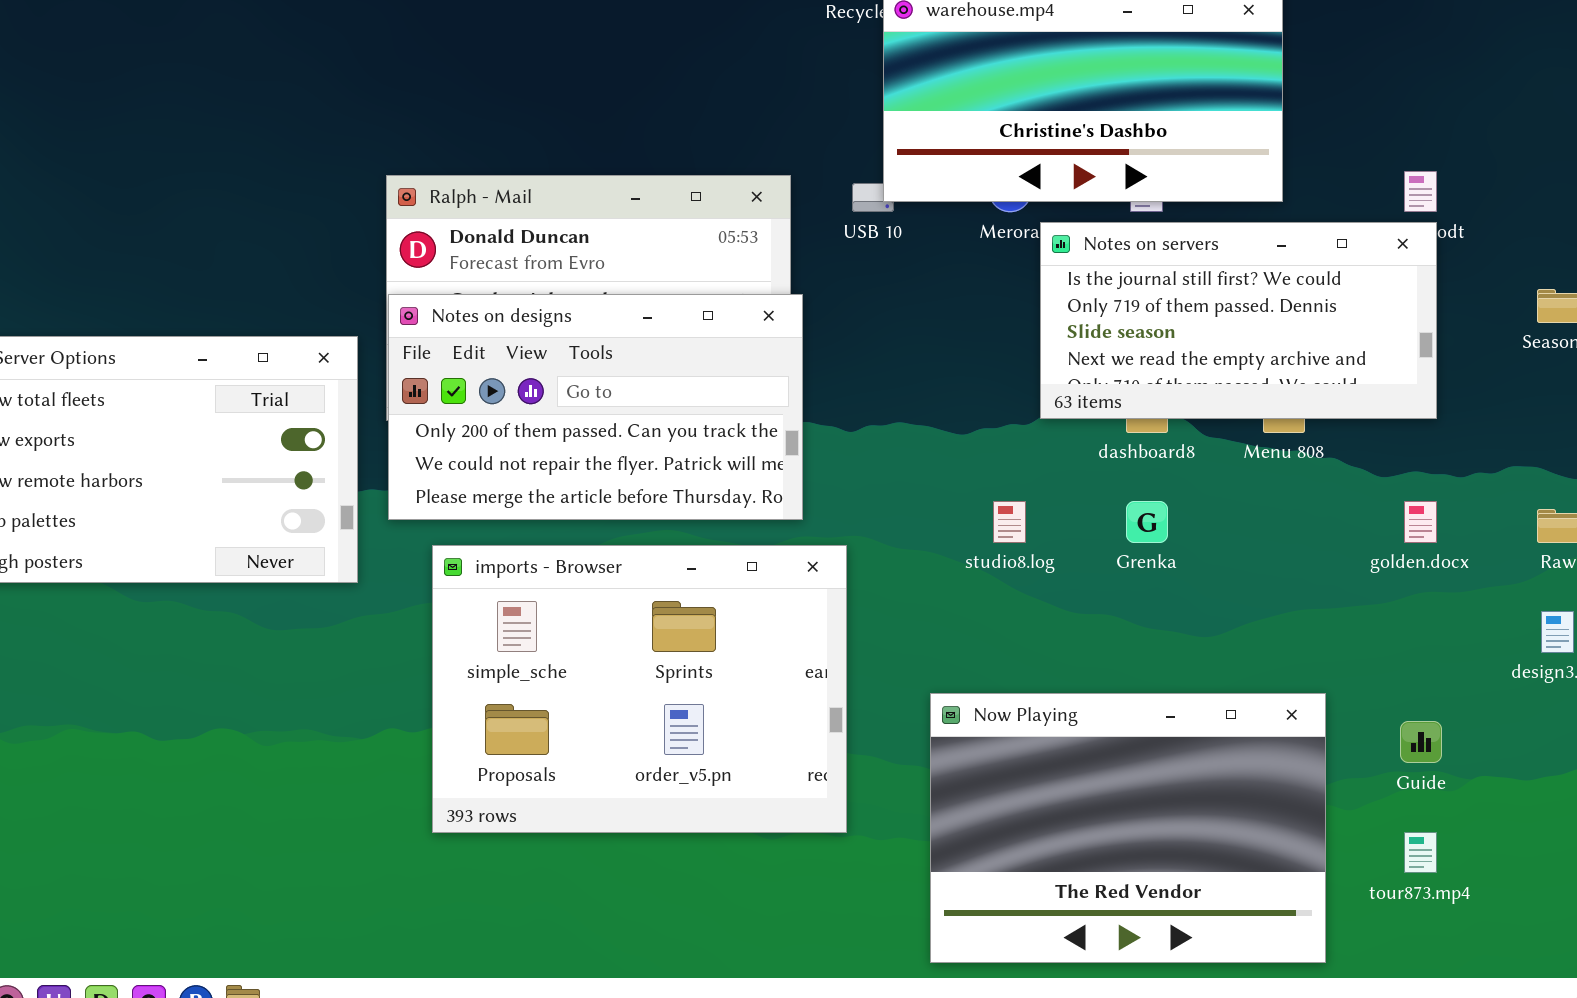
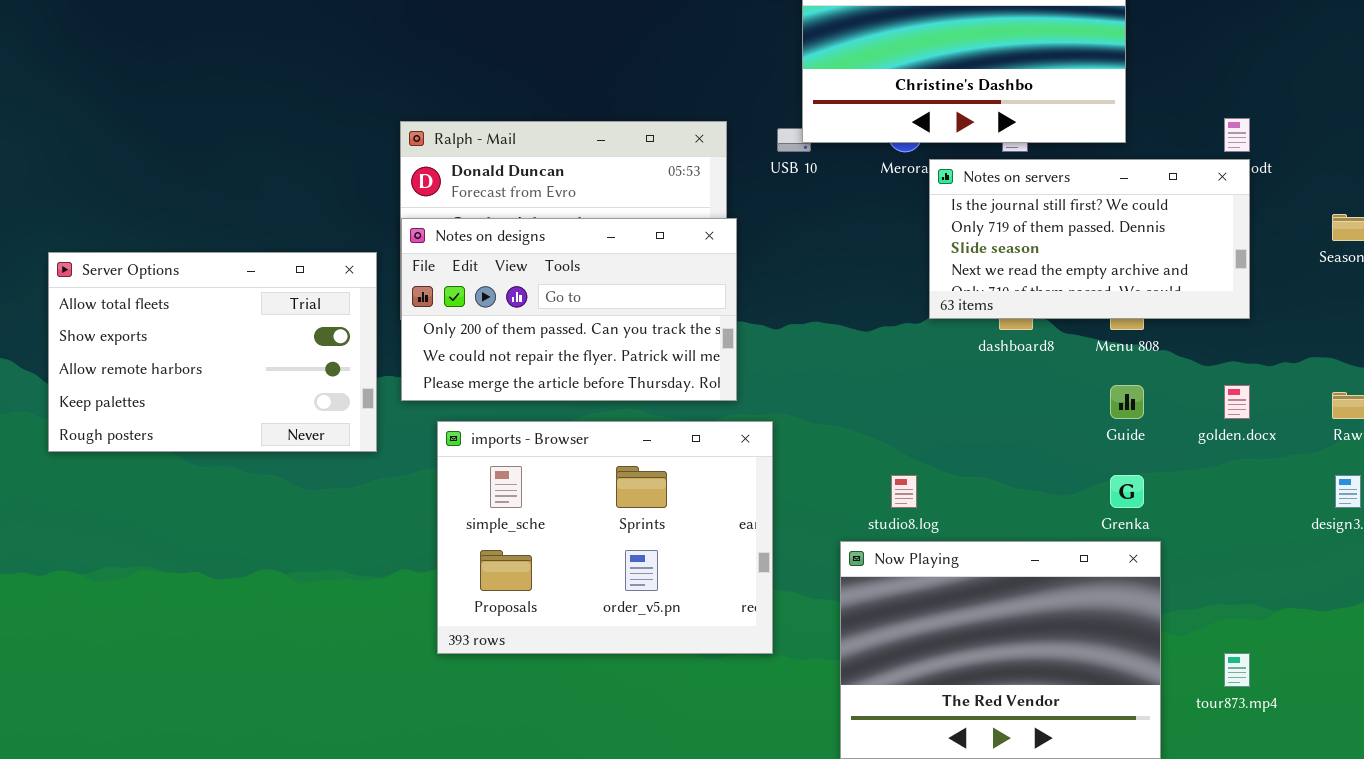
studio8.log: [993,501,1026,543] -> [891,475,917,508], moved
Grenka: [1126,501,1168,543] -> [1110,475,1144,508], moved
Guide: [1400,721,1442,763] -> [1110,385,1144,419], moved

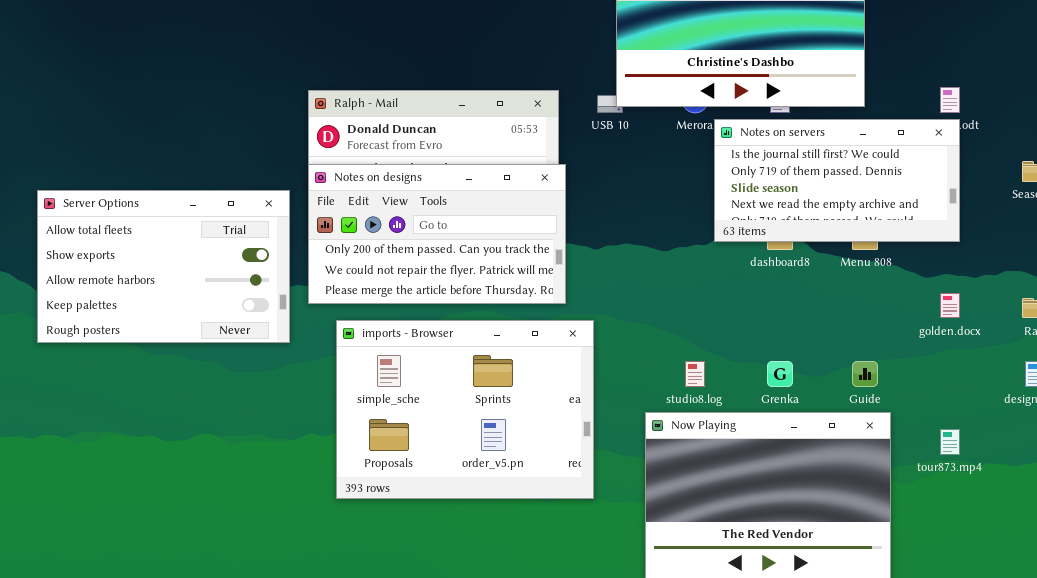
Guide: [1110,385,1144,419] -> [852,361,878,387], moved
Grenka: [1110,475,1144,508] -> [767,361,793,387], moved
tour873.mp4: [1224,653,1250,687] -> [940,429,960,455], moved

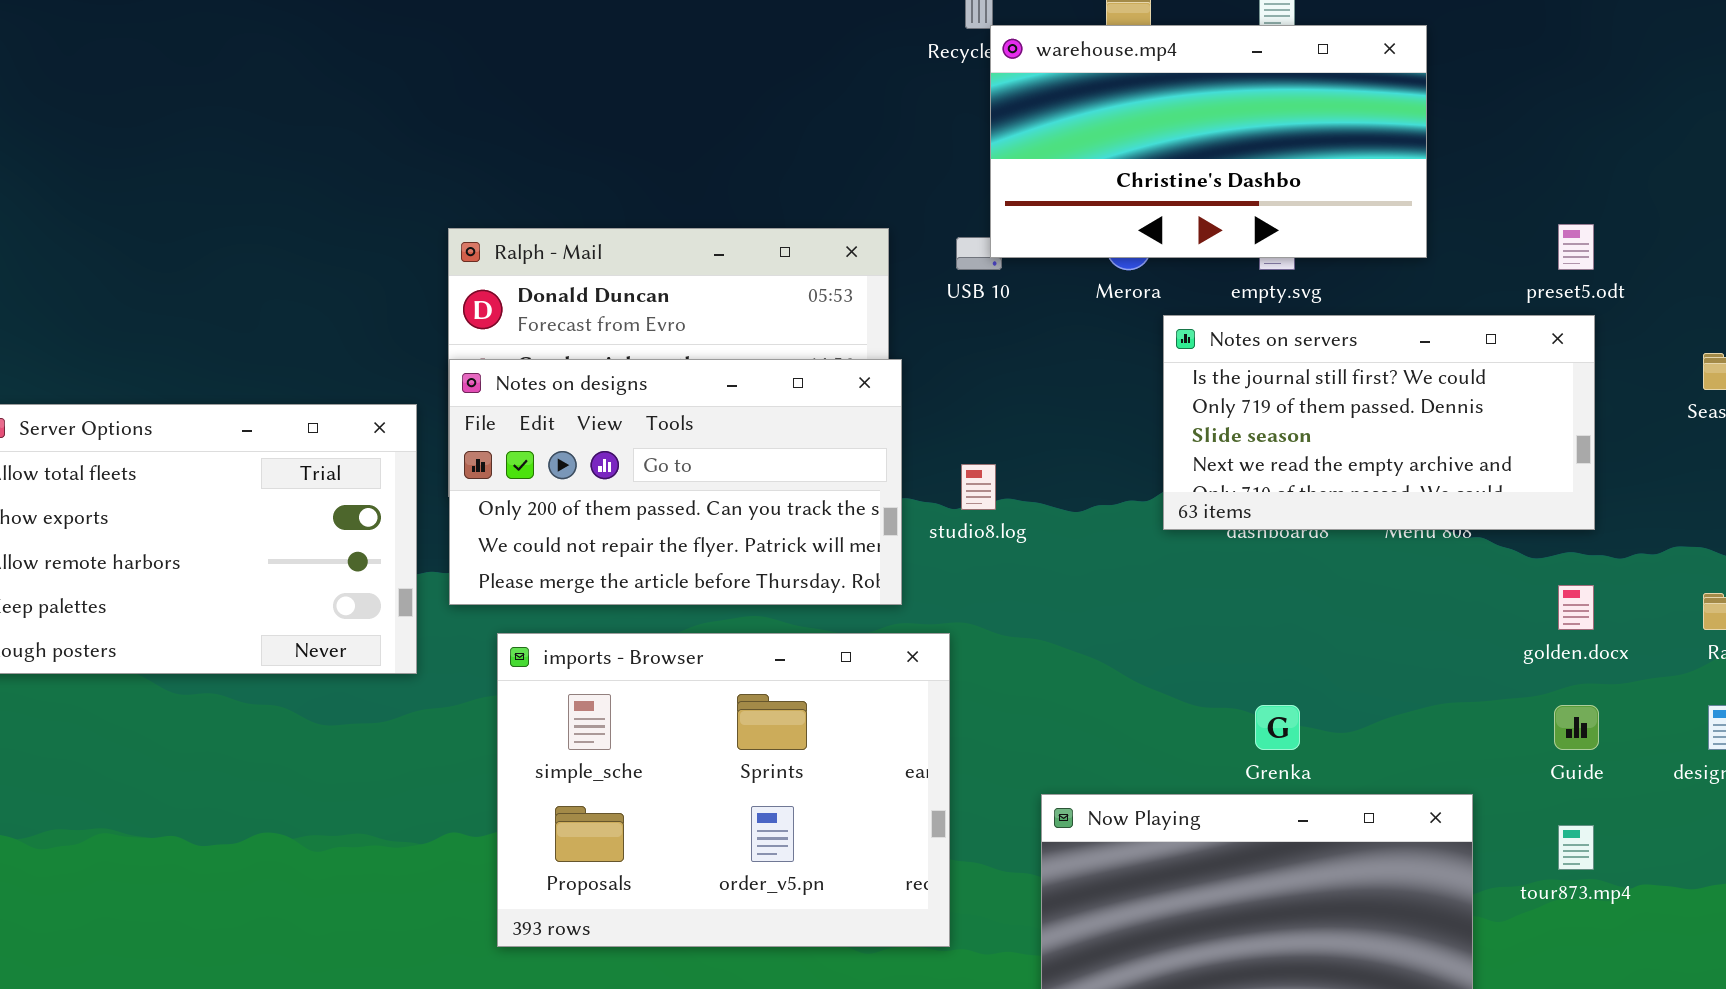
Notes on servers: [714,119,960,242] -> [1163,315,1595,530], moved
studio8.log: [685,361,705,387] -> [961,464,996,510], moved
Guide: [852,361,878,387] -> [1554,705,1599,750], moved

